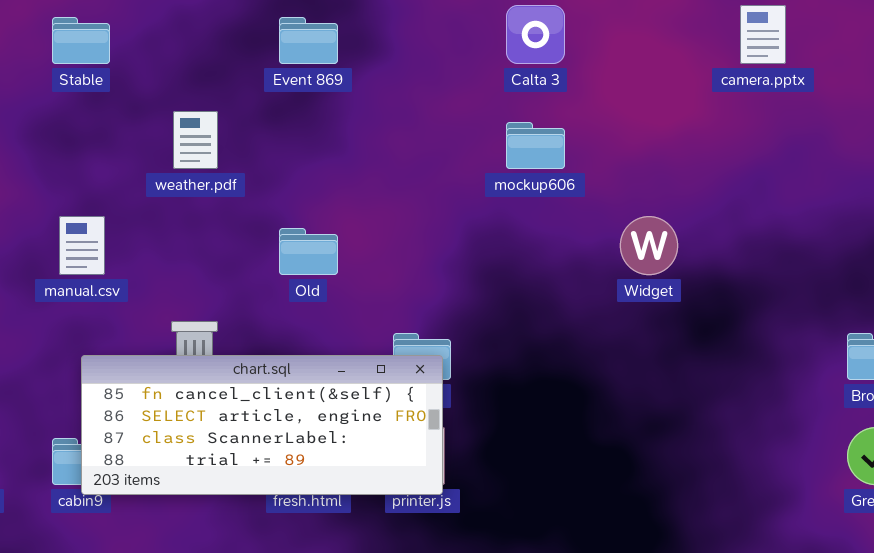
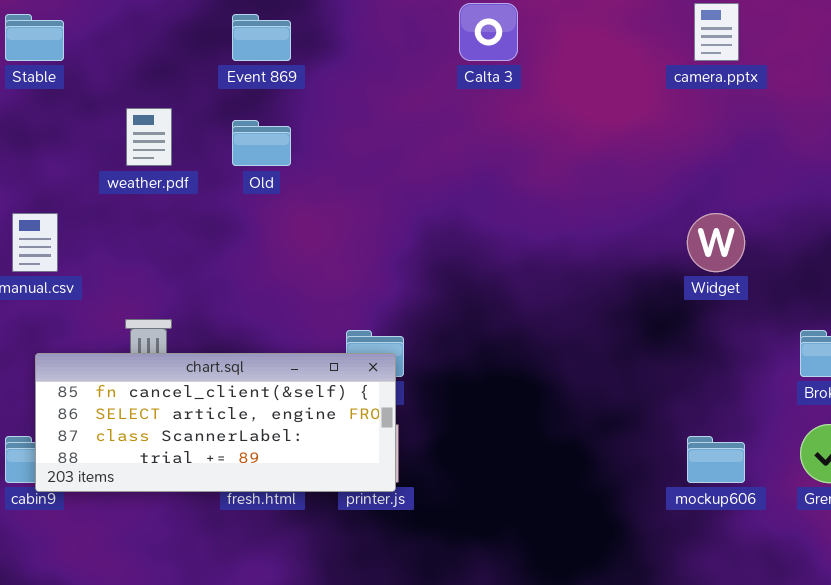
mockup606: [506,122,565,169] -> [687,436,745,483], moved
Widget: [620,216,678,275] -> [687,213,745,272], moved
Old: [279,228,338,275] -> [232,120,291,166], moved

